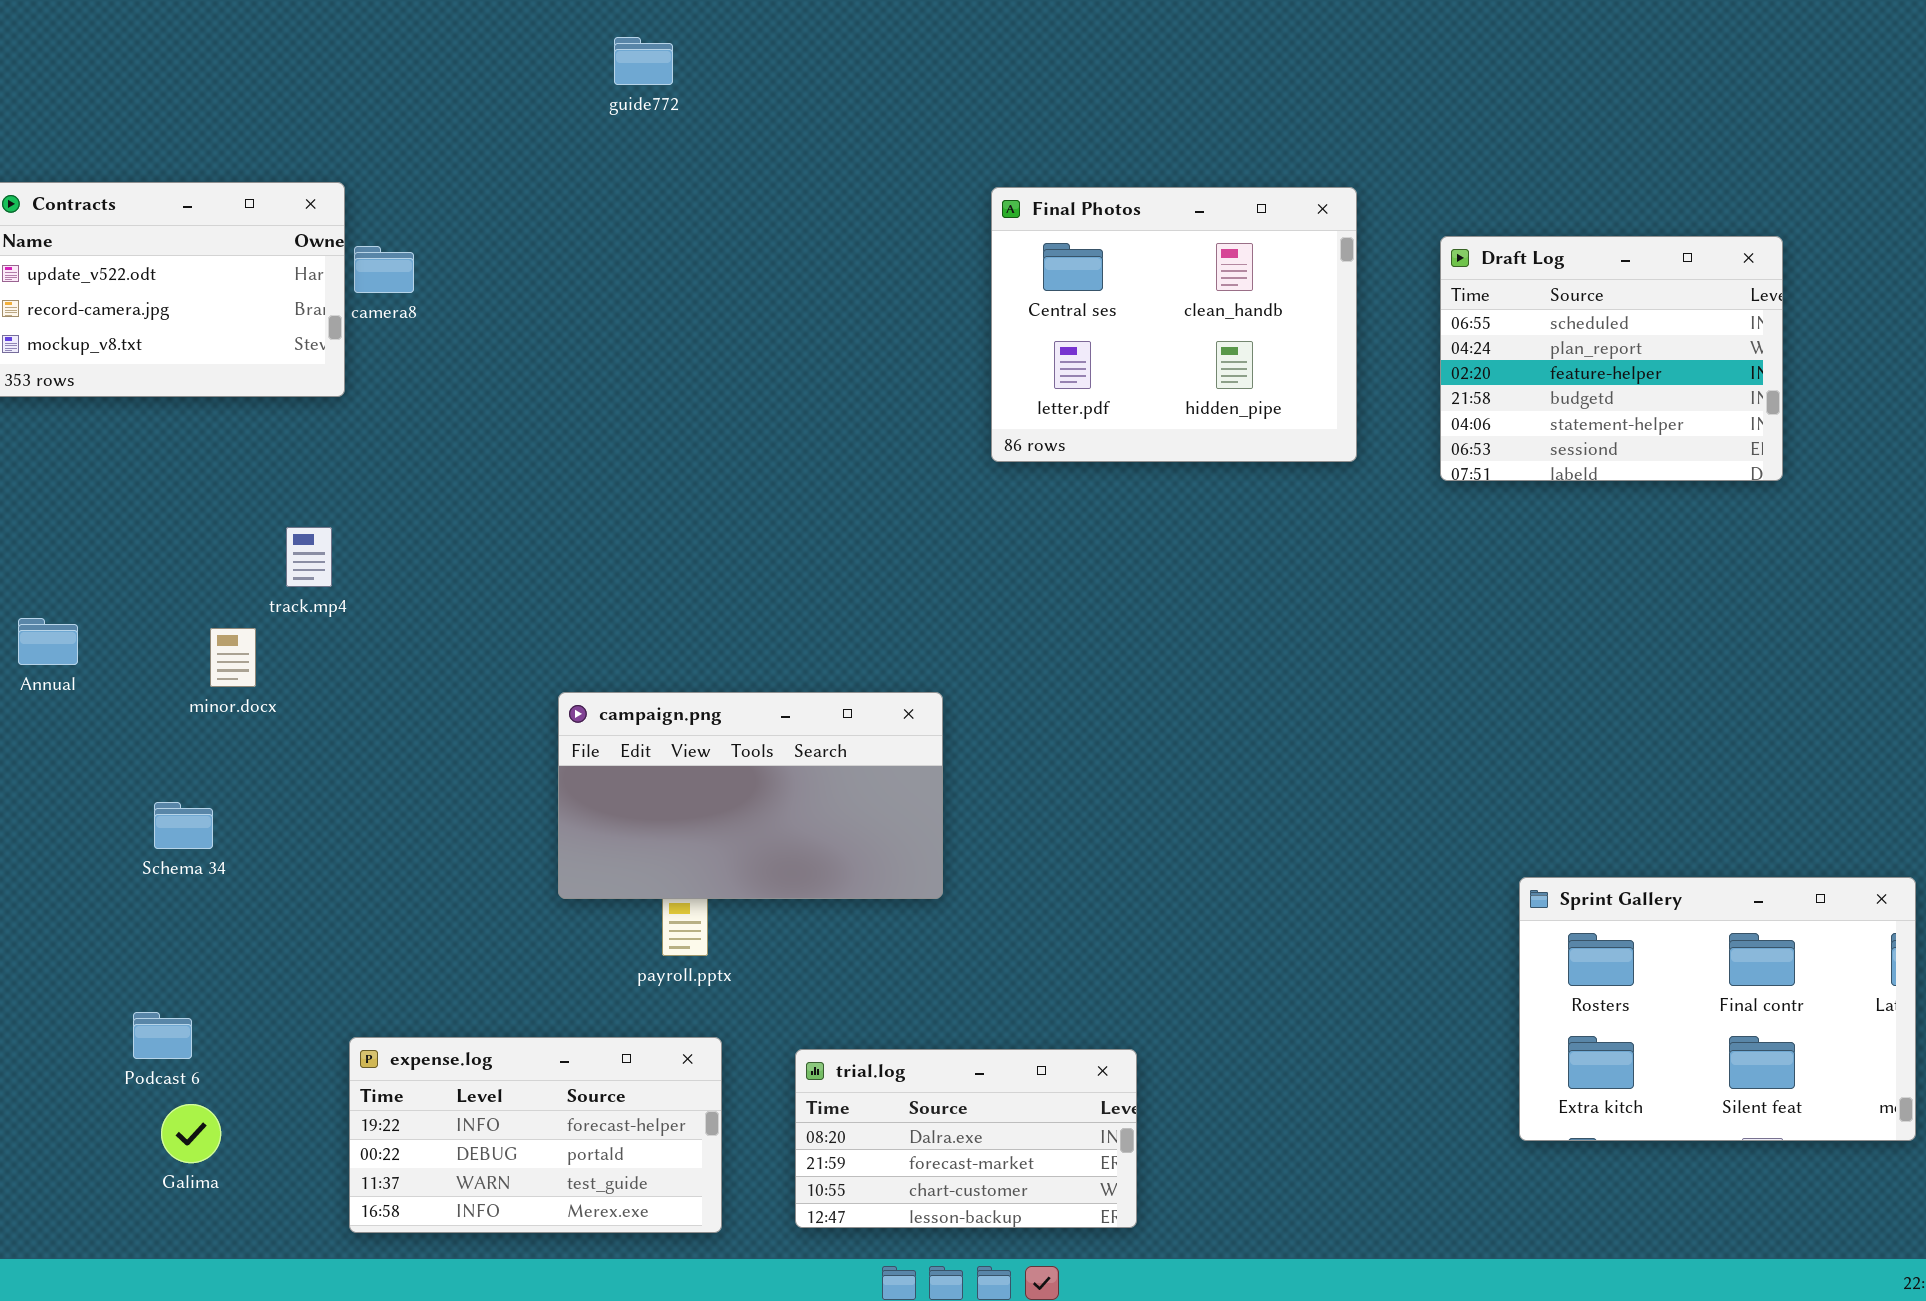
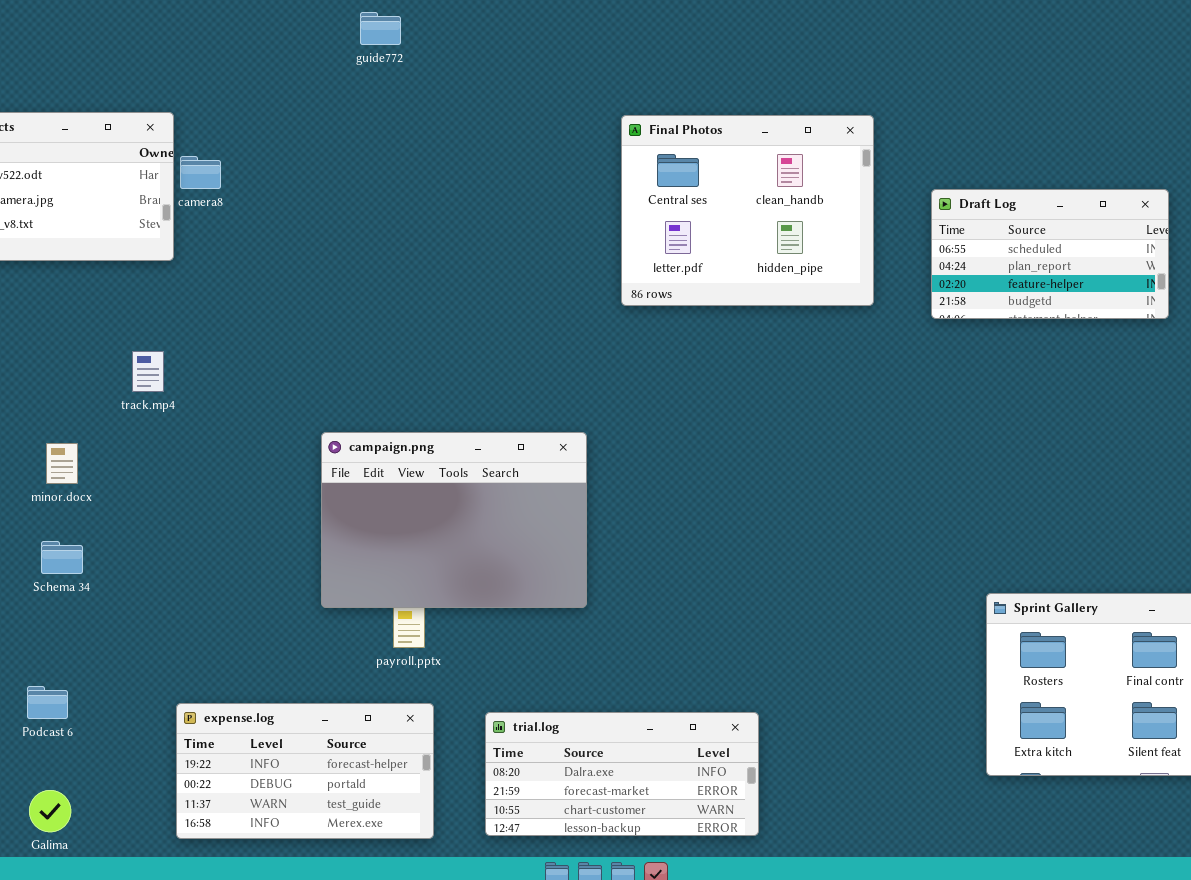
Draft Log: [1440,236,1783,481] -> [931,189,1169,319], resized
minor.docx: [210,628,256,687] -> [46,443,78,484], moved
campaign.png: [558,692,943,899] -> [321,432,587,608], resized
trial.log: [795,1049,1137,1228] -> [485,712,759,836], resized
Galima: [161,1104,221,1163] -> [29,790,71,832], moved

